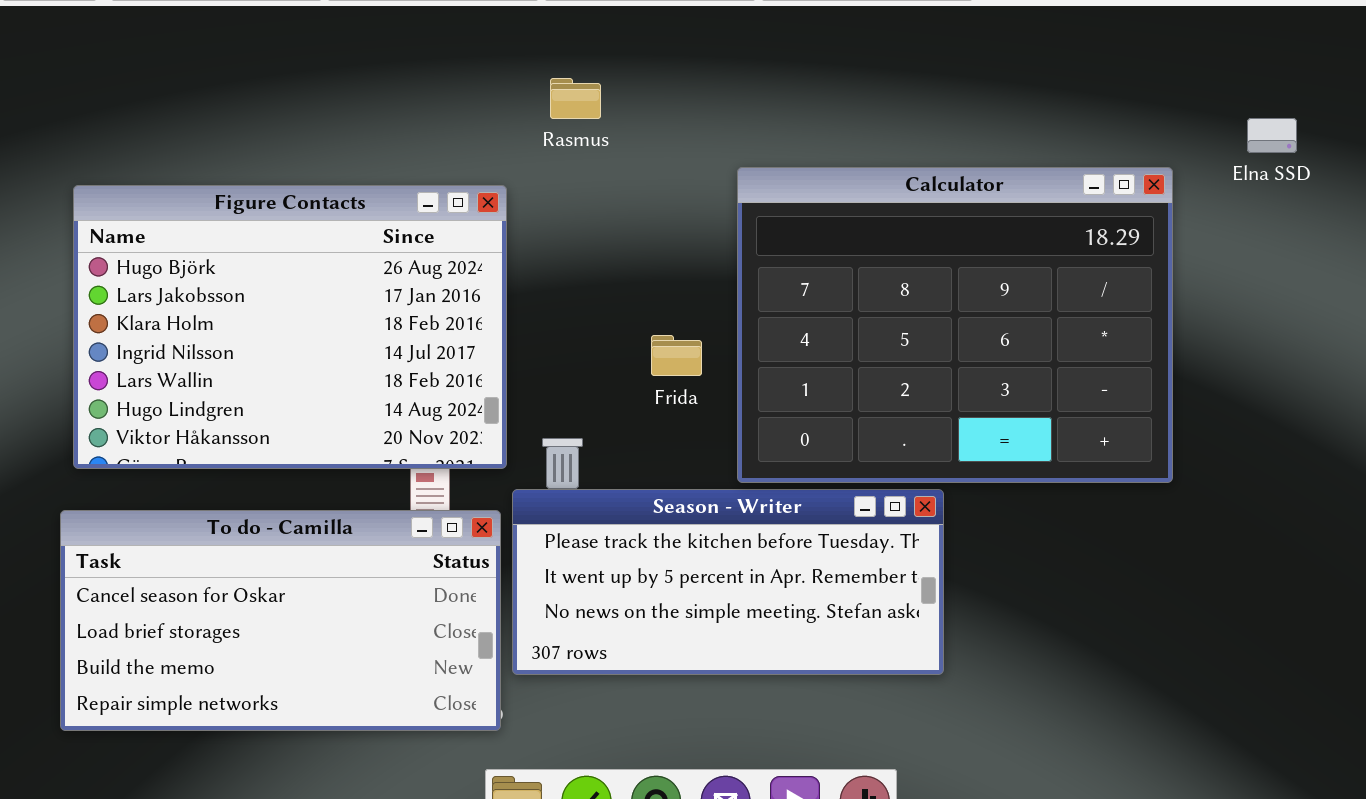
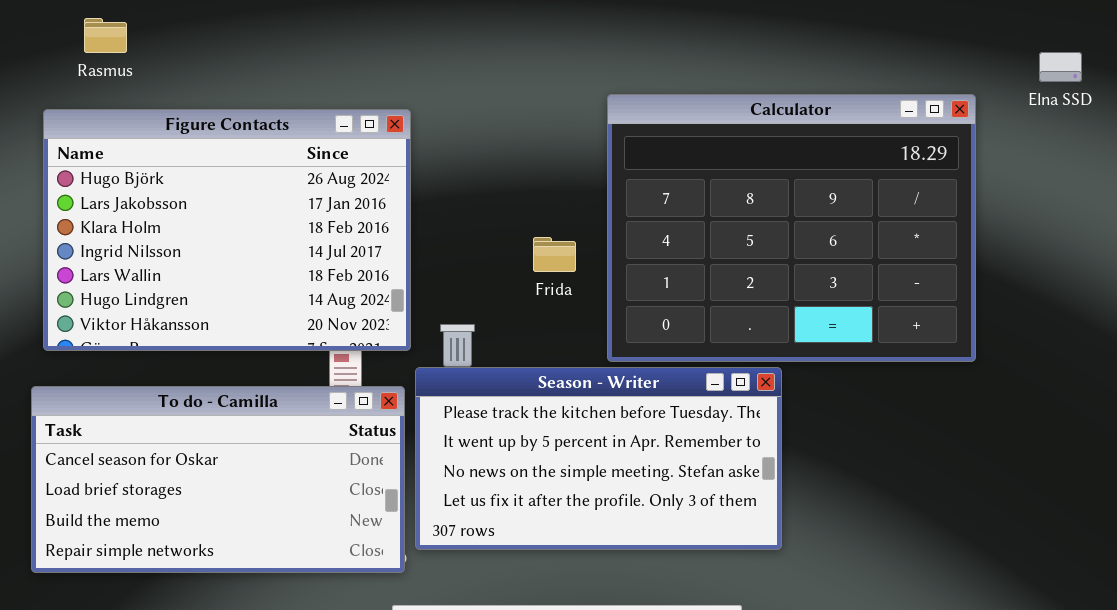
Rasmus: [550,78,601,119] -> [84,18,127,53], moved
Season - Writer: [512,489,944,675] -> [415,367,782,550], resized

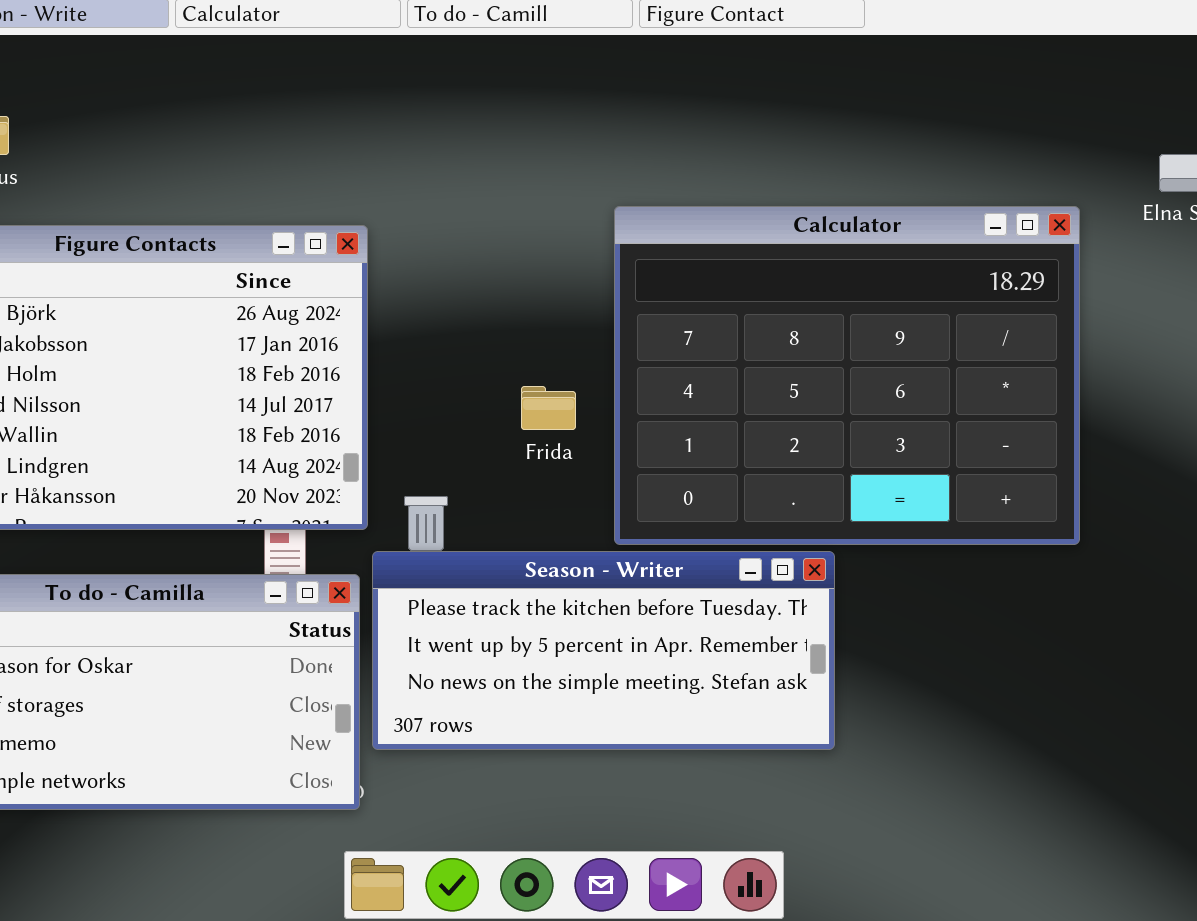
Season - Writer: [415,367,782,550] -> [372,551,835,750], resized

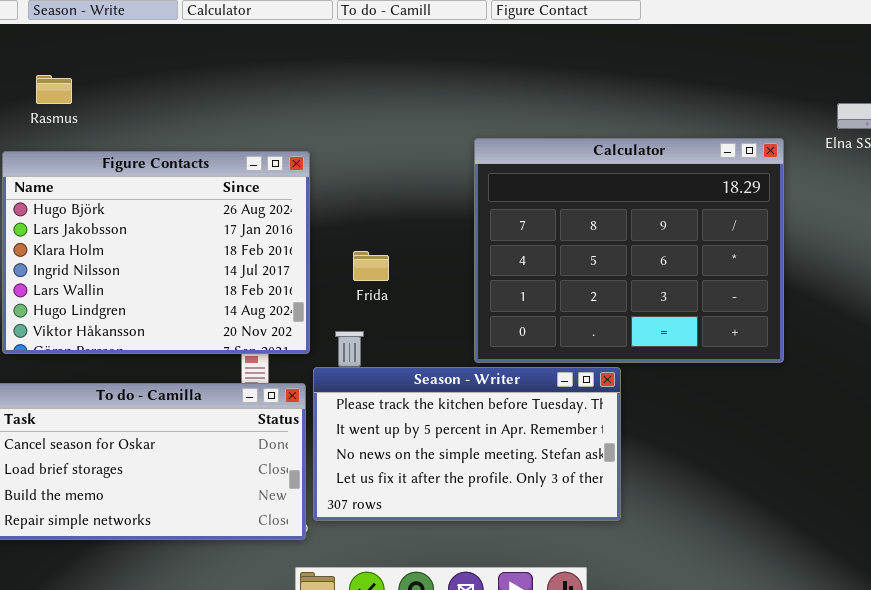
Frida: [521,386,576,430] -> [353,251,389,281], moved
Season - Writer: [372,551,835,750] -> [313,367,621,521], resized

